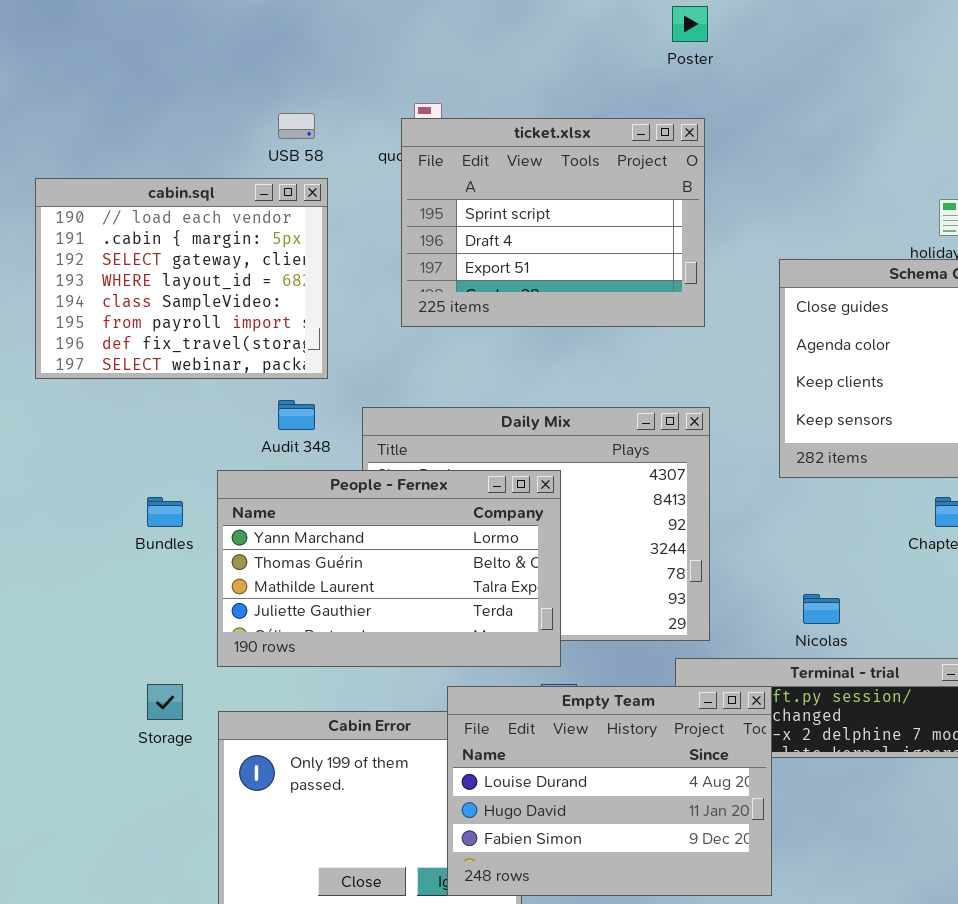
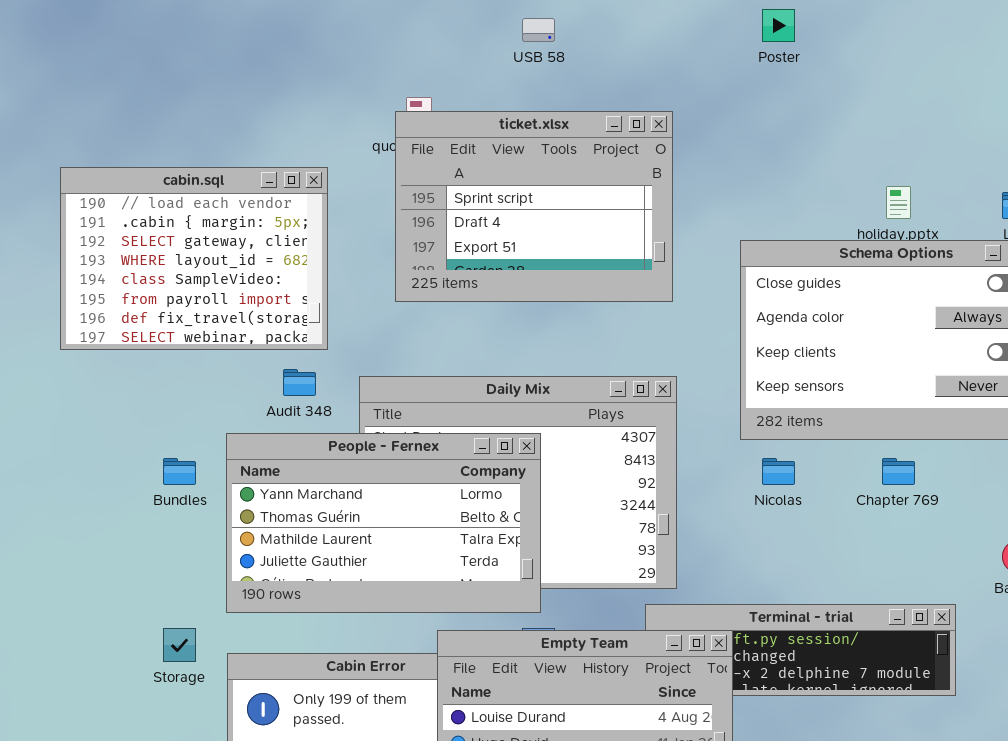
Poster: [672,6,708,42] -> [762,9,795,42], moved
USB 58: [278,113,315,139] -> [522,18,555,42], moved
Nicolas: [803,594,840,624] -> [762,458,795,485], moved

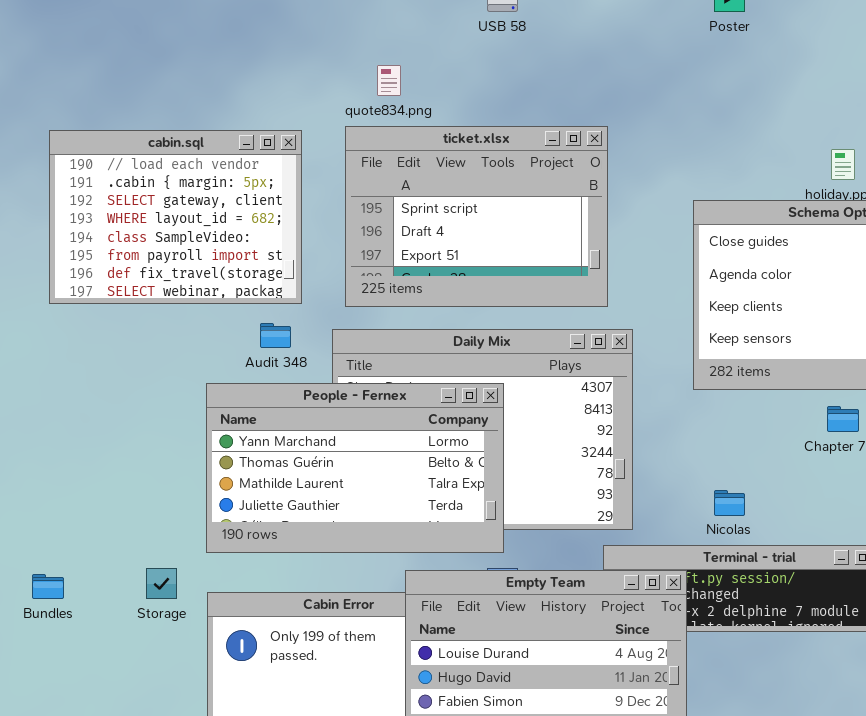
ticket.xlsx: [395,111,673,302] -> [345,126,608,307], moved
Bundles: [163,458,196,485] -> [32,574,64,599], moved
Nicolas: [762,458,795,485] -> [714,490,745,516], moved

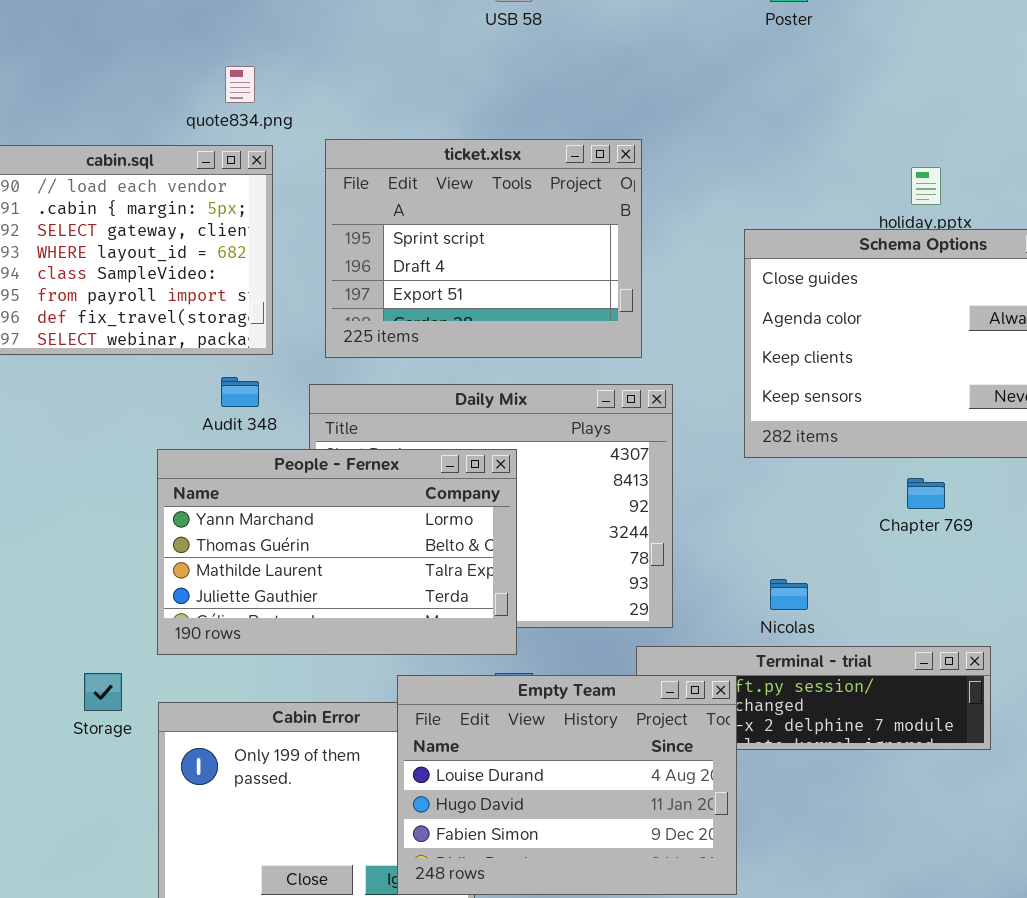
quote834.png: [377,65,401,96] -> [225,66,255,103], moved

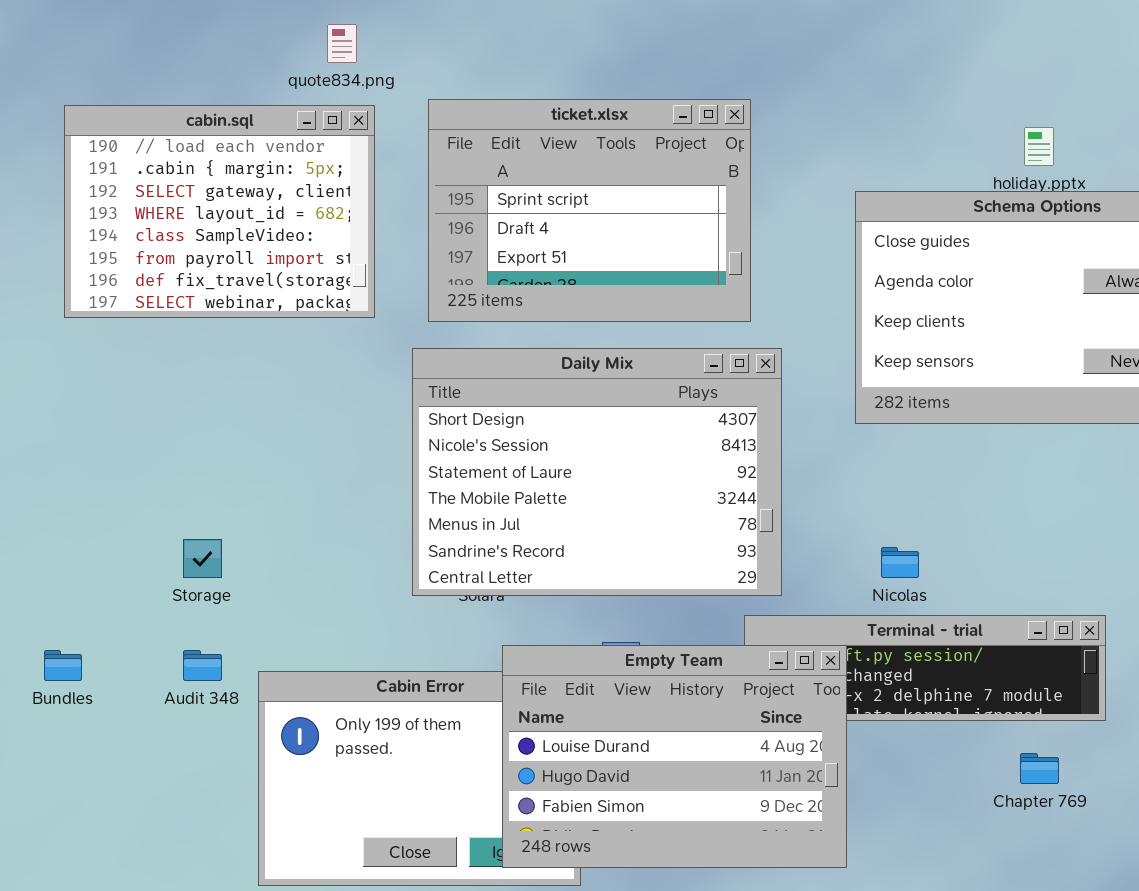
Audit 348: [221,377,259,407] -> [183,650,222,681], moved
People - Fernex: [157,449,517,655] -> none, closed
Chapter 769: [907,478,945,509] -> [1020,753,1059,784], moved
Storage: [84,673,122,711] -> [183,539,222,578], moved

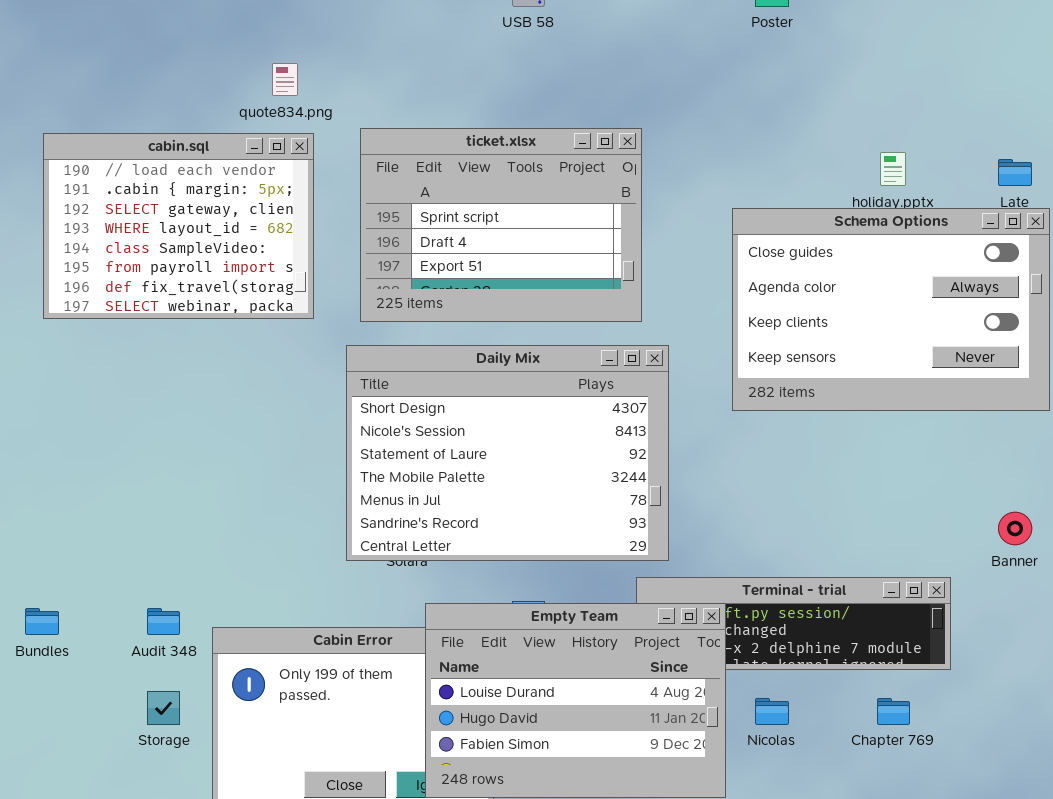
Storage: [183,539,222,578] -> [147,691,180,725], moved
Nicolas: [881,547,919,578] -> [755,698,789,725], moved

